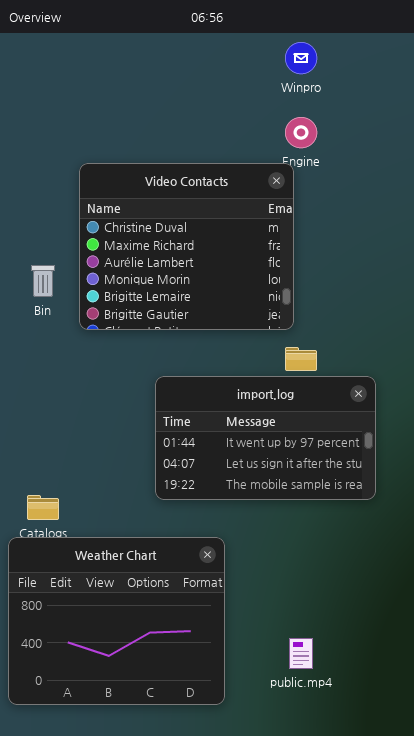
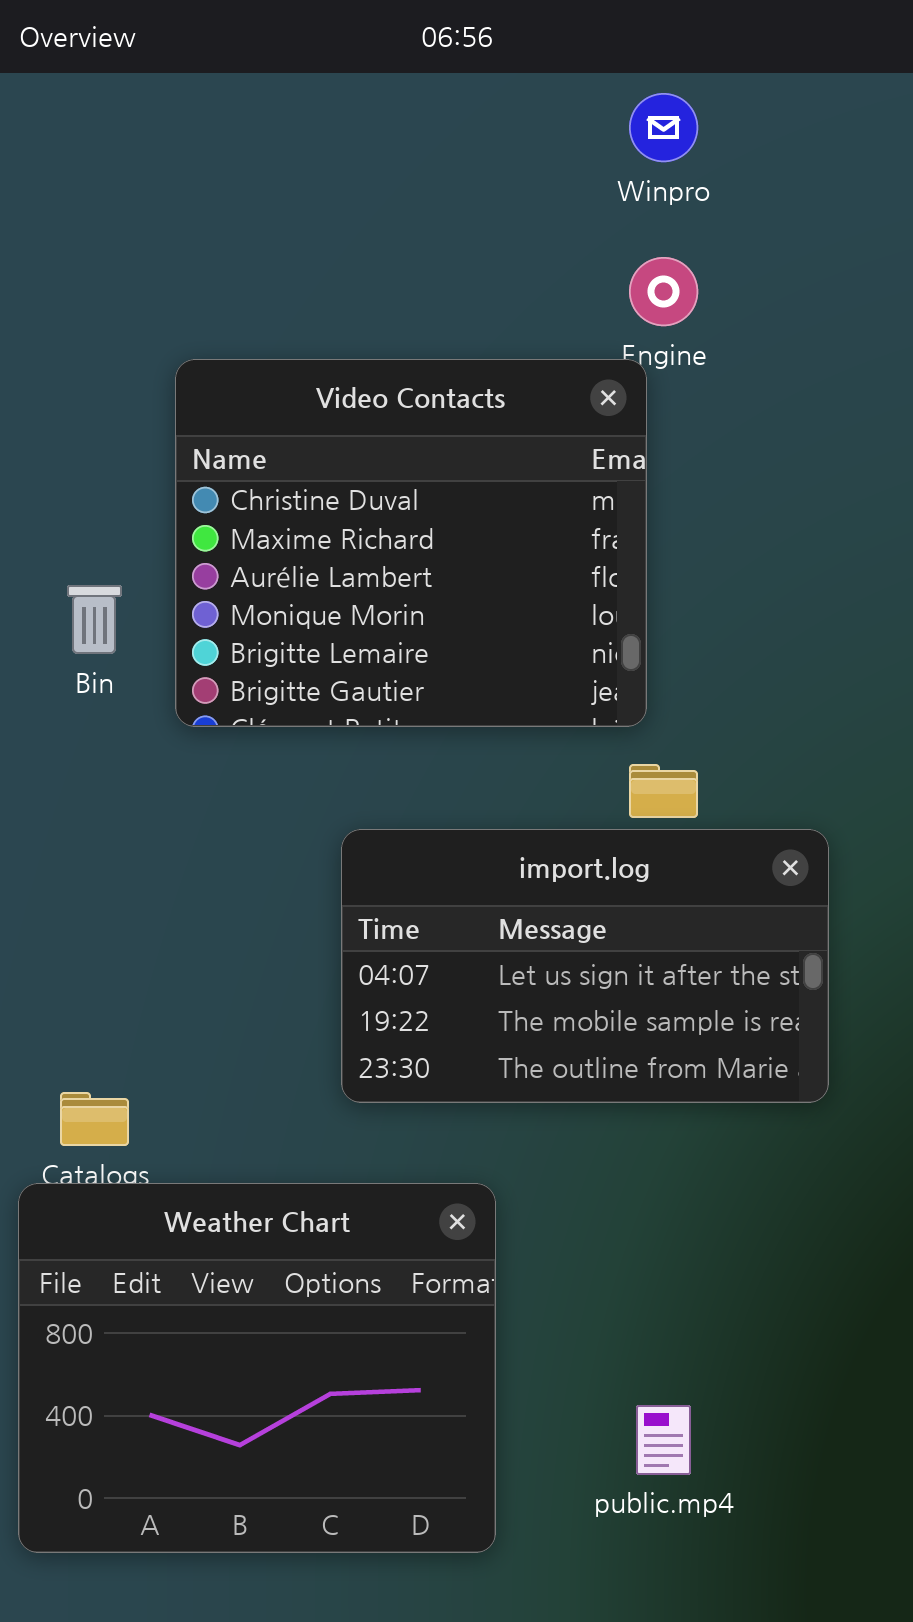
import.log: [155,376,376,500] -> [341,829,829,1103], scrolled down 1 row

